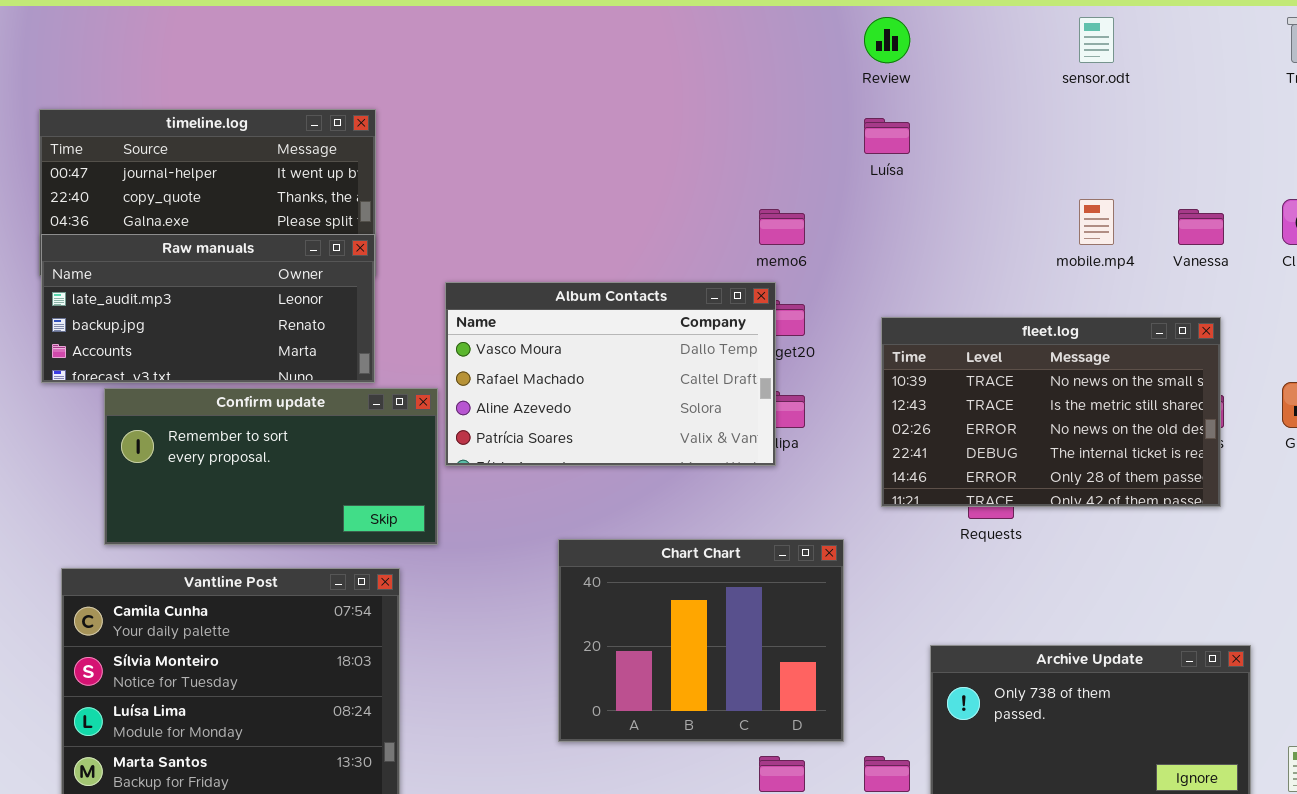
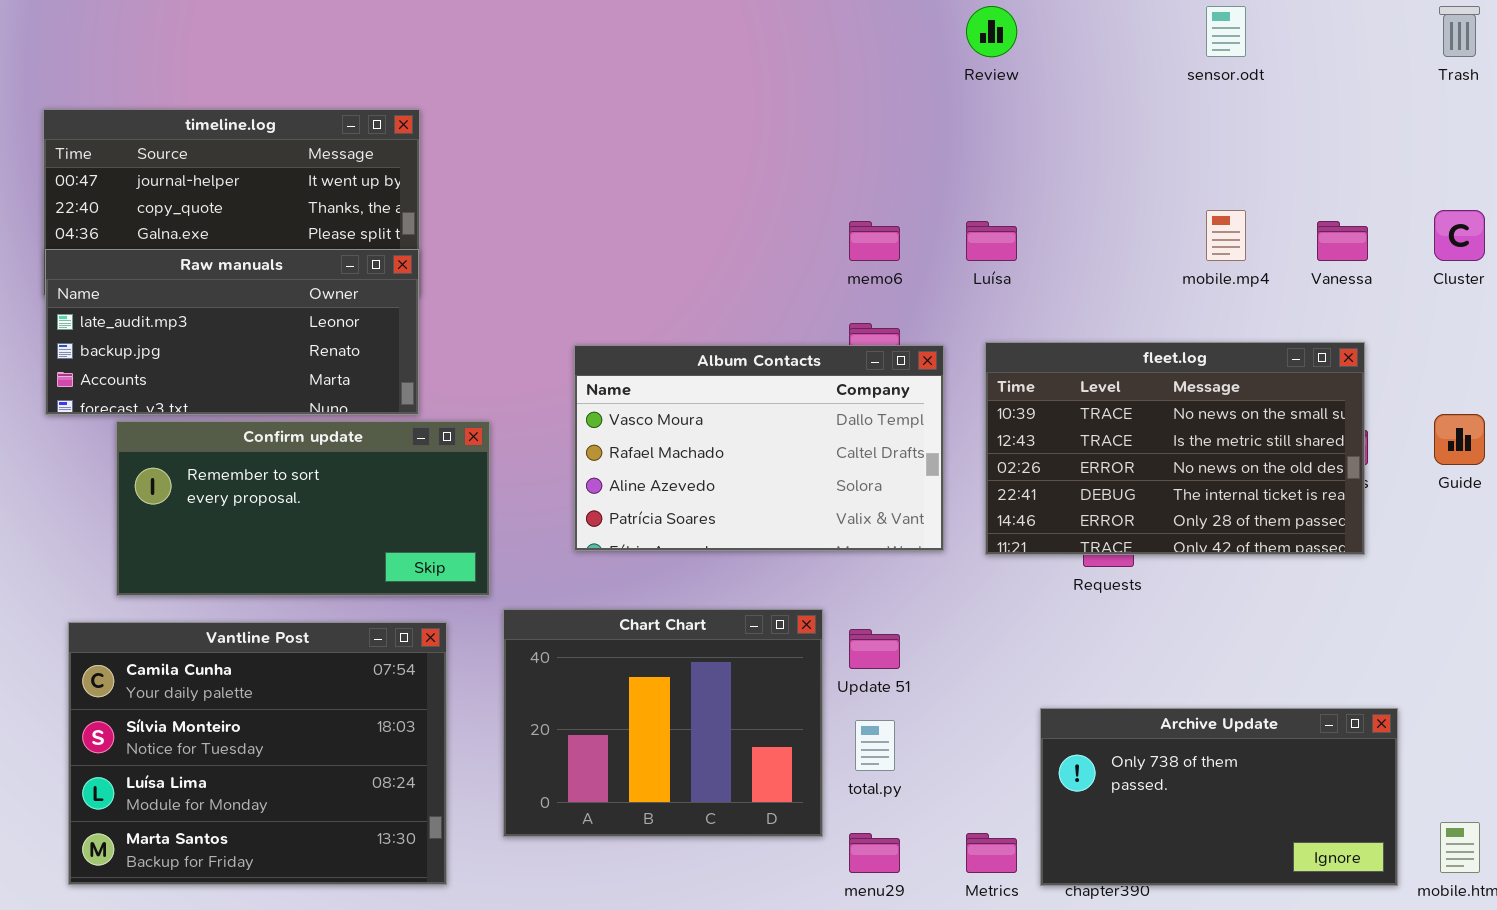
Luísa: [864,118,910,154] -> [966,221,1017,261], moved
Album Contacts: [445,282,776,466] -> [574,345,944,551], moved
Chart Chart: [558,539,844,742] -> [503,609,823,837], moved

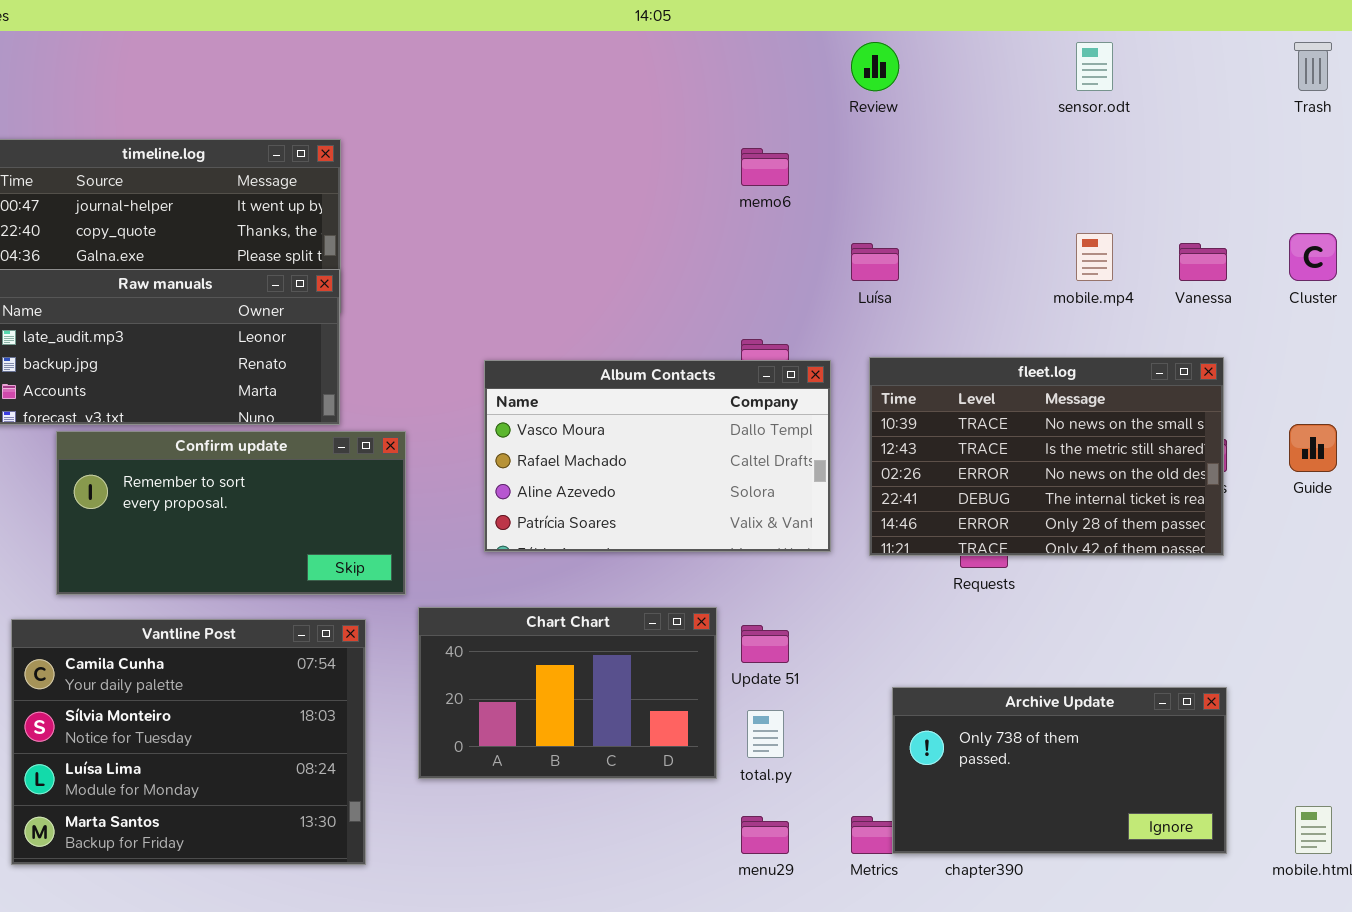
memo6: [849,221,900,261] -> [741,148,789,186], moved
Chart Chart: [503,609,823,837] -> [418,607,717,779], resized
Archive Update: [1040,708,1398,886] -> [892,687,1227,854], moved

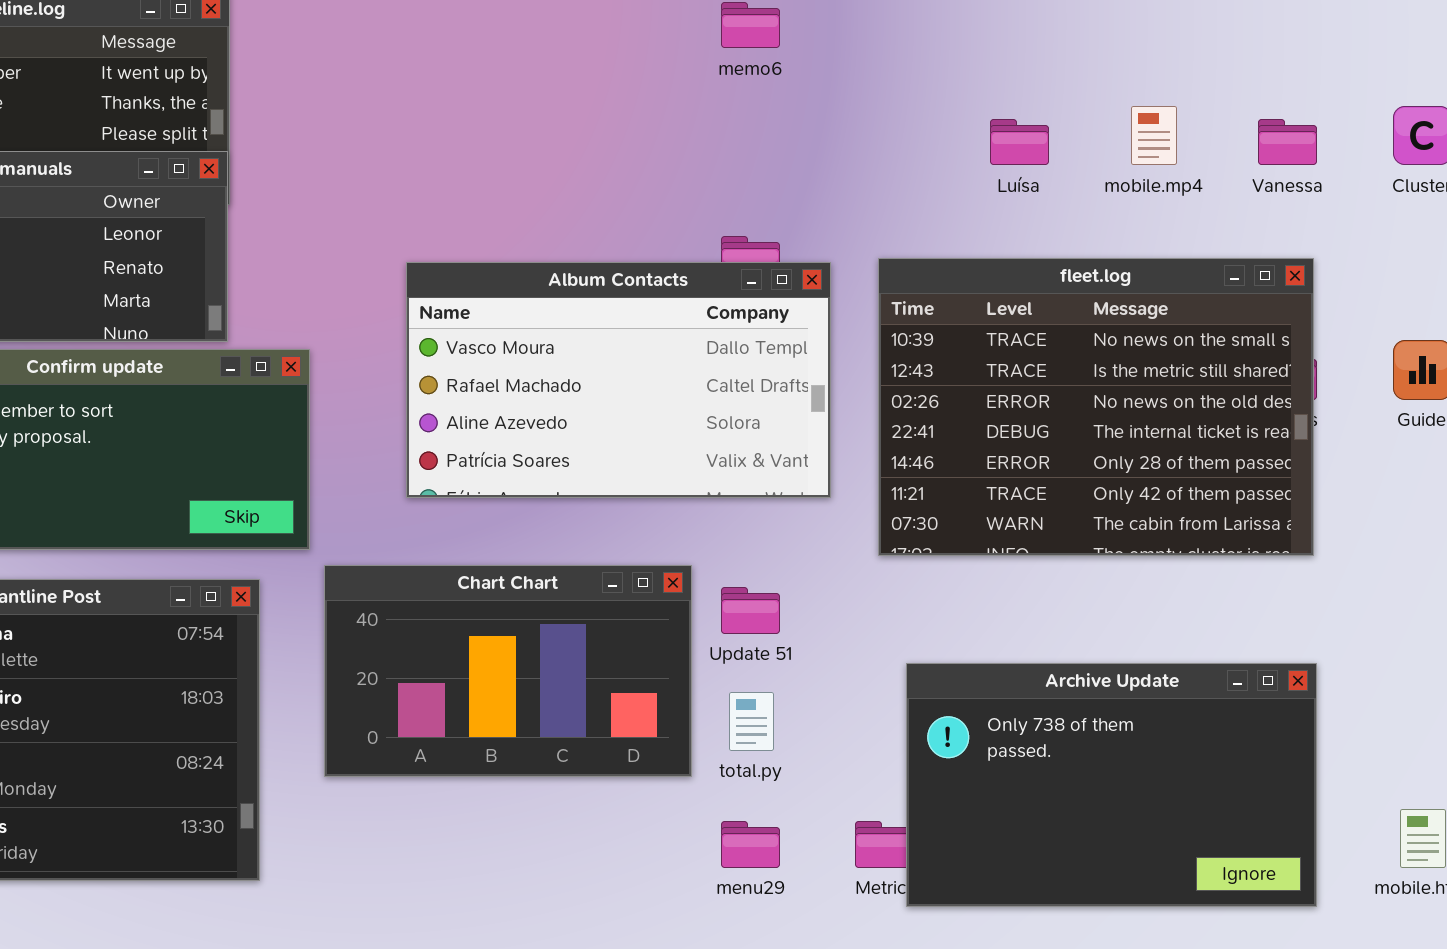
Luísa: [851,243,899,281] -> [990,119,1049,165], moved
fleet.log: [869,357,1224,556] -> [878,258,1314,556], resized
Archive Update: [892,687,1227,854] -> [906,663,1317,907], resized

